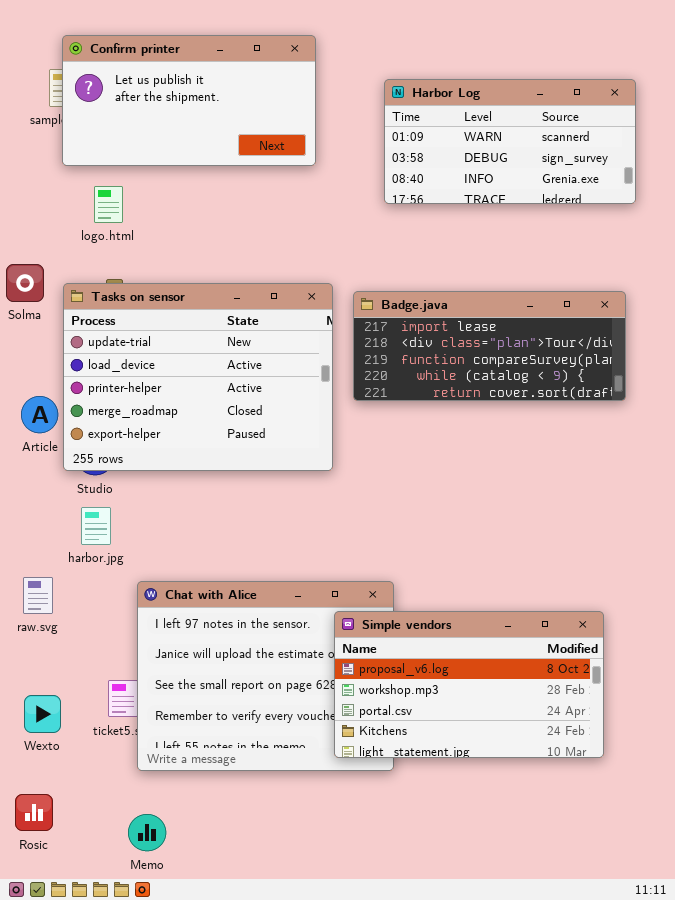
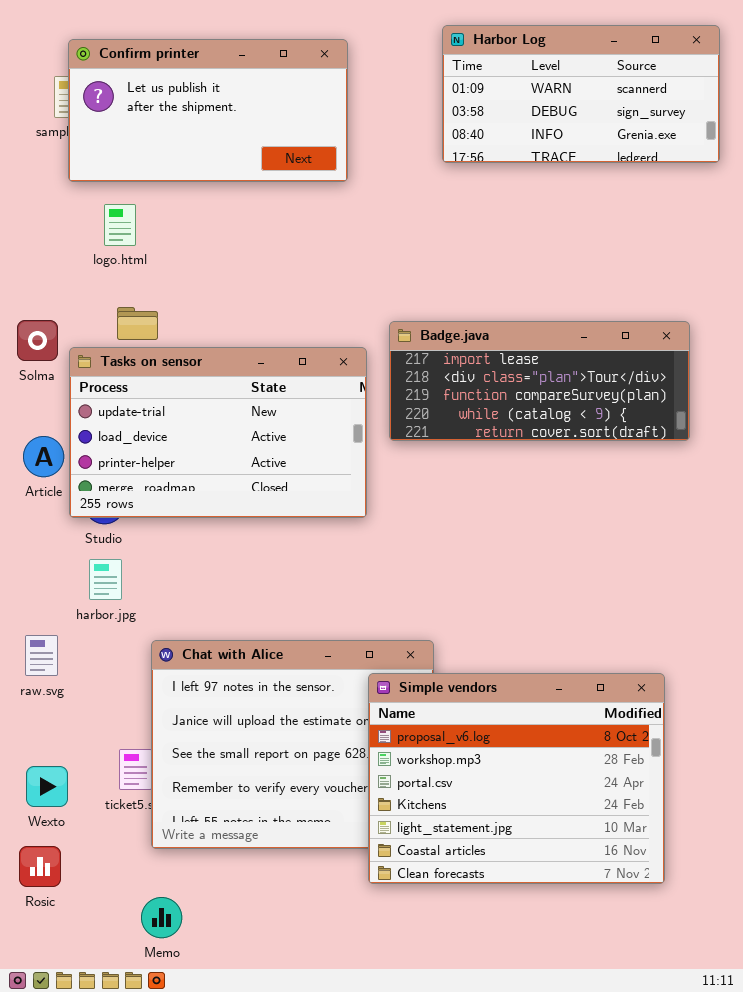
Harbor Log: [384,79,636,204] -> [442,25,720,163], moved
Solma: [6,264,44,302] -> [17,320,58,361], moved
Tasks on sensor: [63,283,333,471] -> [69,347,367,518], resized
Simple vendors: [334,611,604,758] -> [368,673,665,884], resized
Rosic: [15,794,53,831] -> [19,846,61,887], moved

